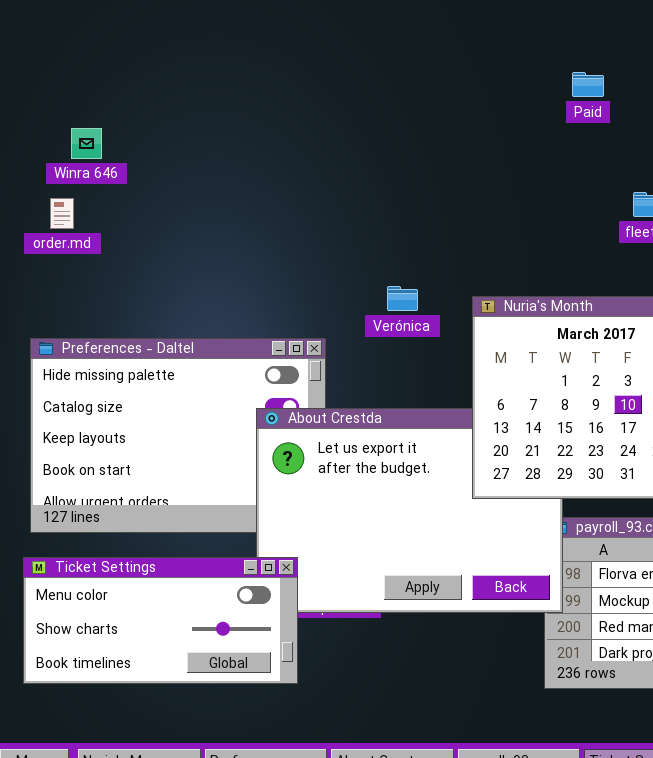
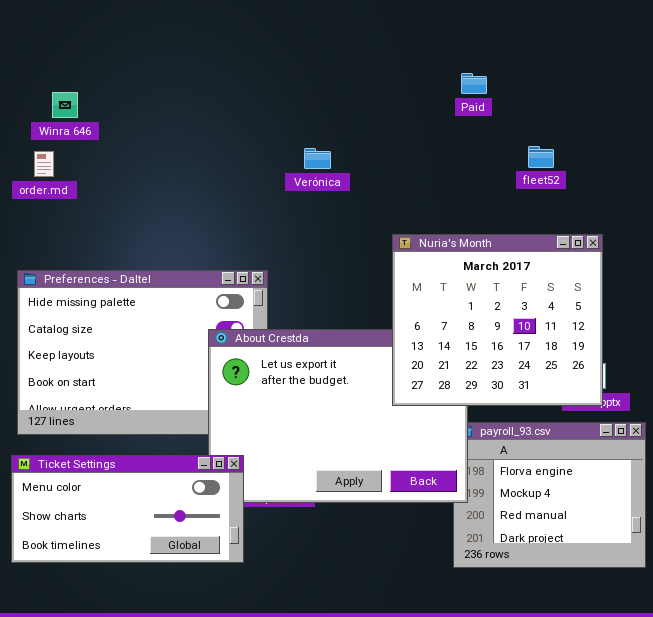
Paid: [572,72,604,97] -> [461,73,487,94], moved
Verónica: [387,286,418,311] -> [304,148,331,169], moved

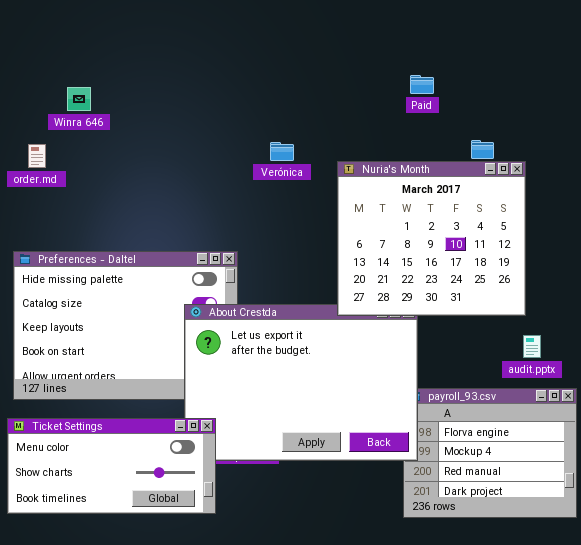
Winra 646: [52,92,78,118] -> [67,87,91,111], moved
Nuria's Month: [392,234,603,406] -> [337,161,526,316], moved

